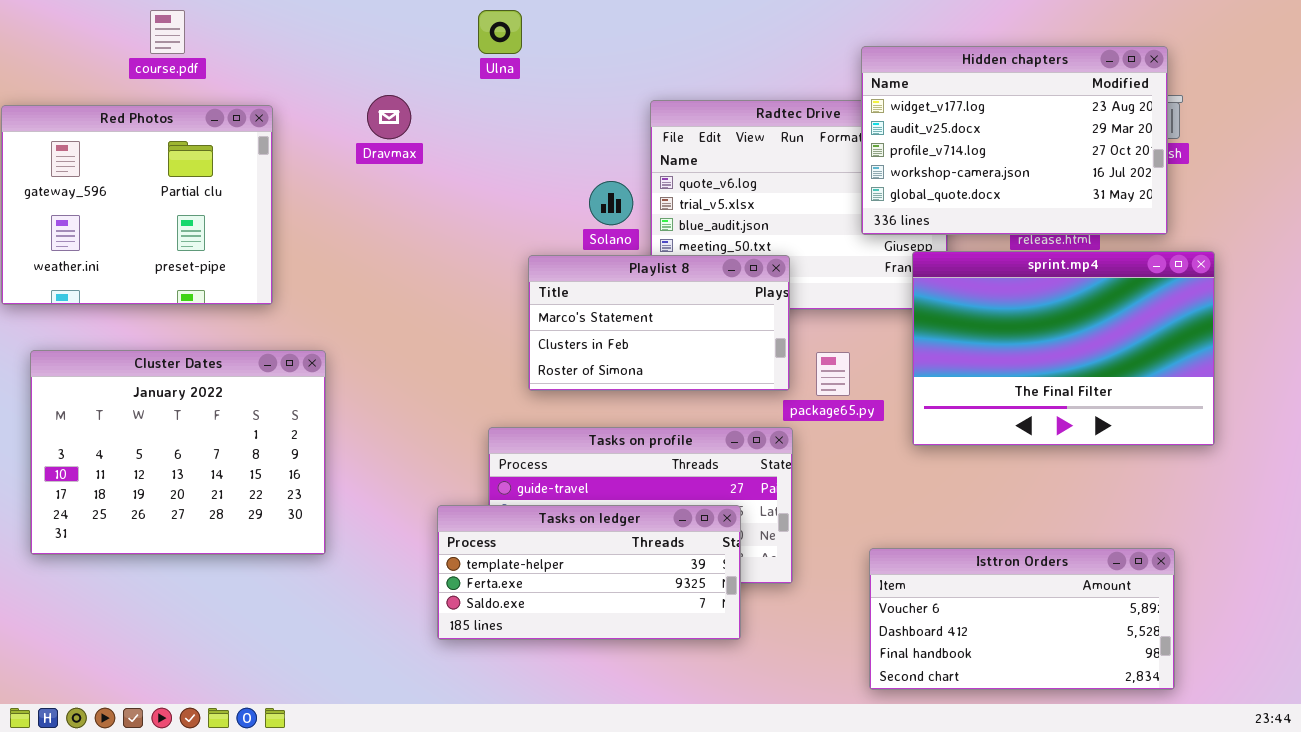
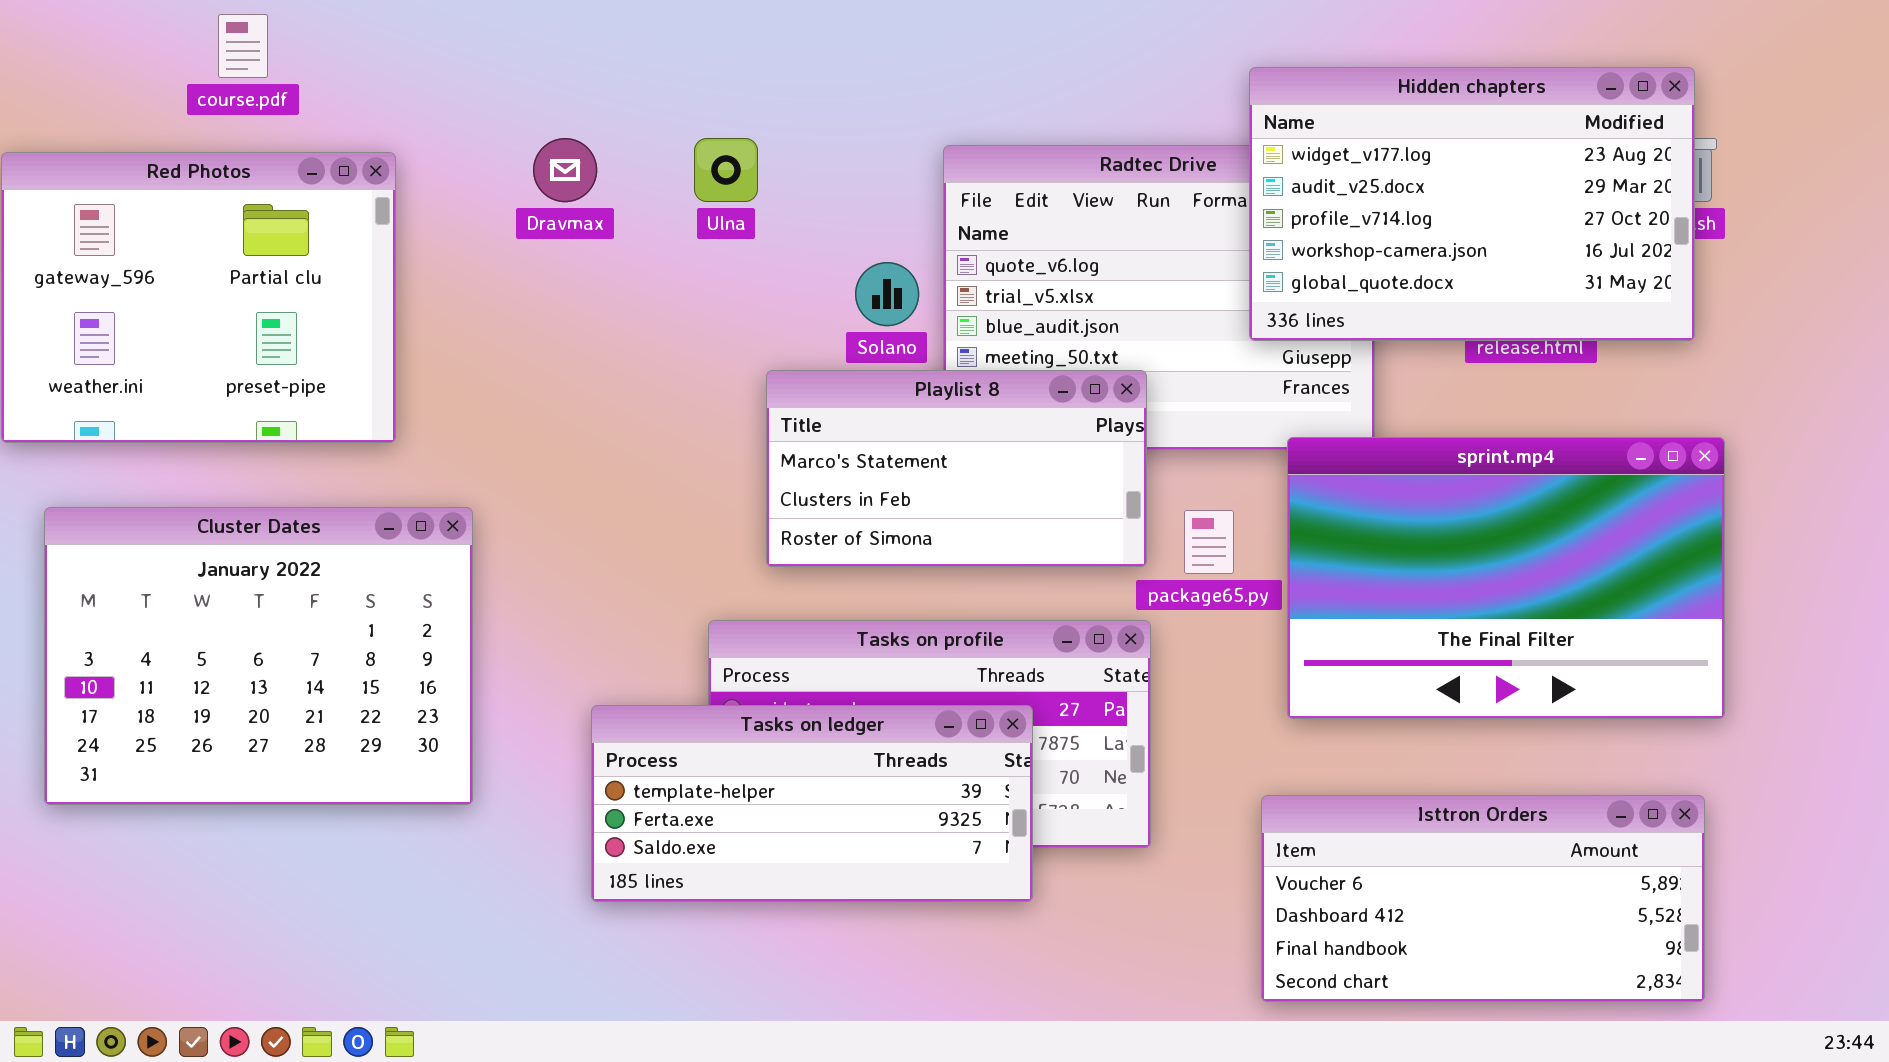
Ulna: [478,10,522,54] -> [694,138,758,202], moved
sprint.mp4: [912,251,1215,446] -> [1287,437,1725,719], moved
Tasks on ledger: [437,505,741,640] -> [591,705,1033,902], moved

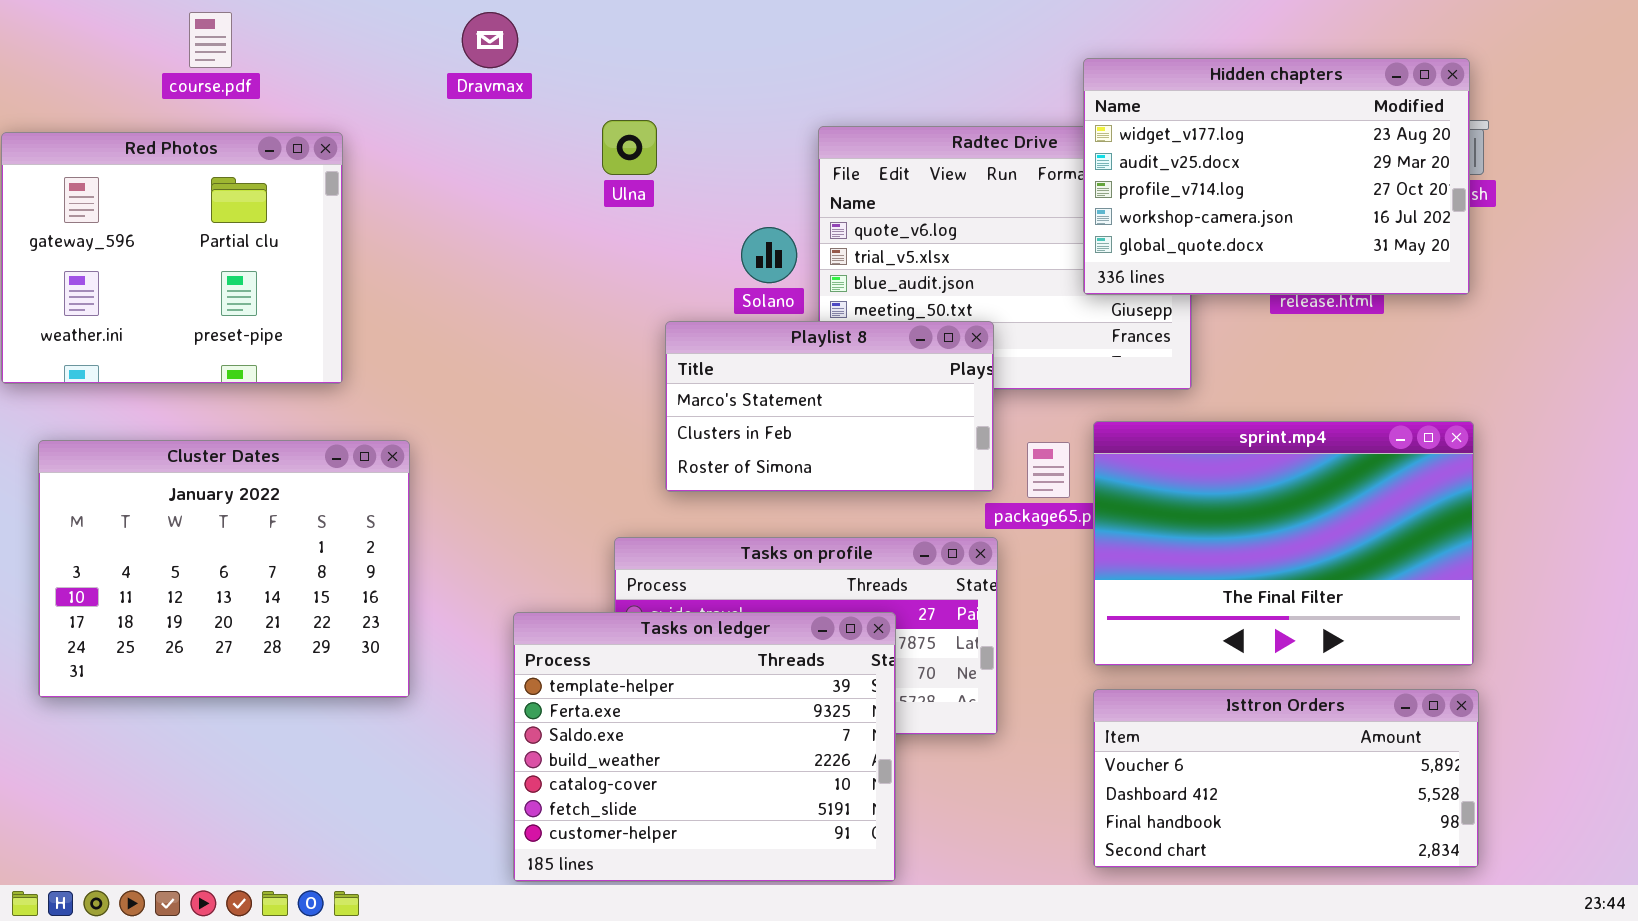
Dravmax: [533,138,597,202] -> [462,12,518,68], moved
sprint.mp4: [1287,437,1725,719] -> [1093,421,1474,666], moved
Tasks on ledger: [591,705,1033,902] -> [513,612,896,882], resized

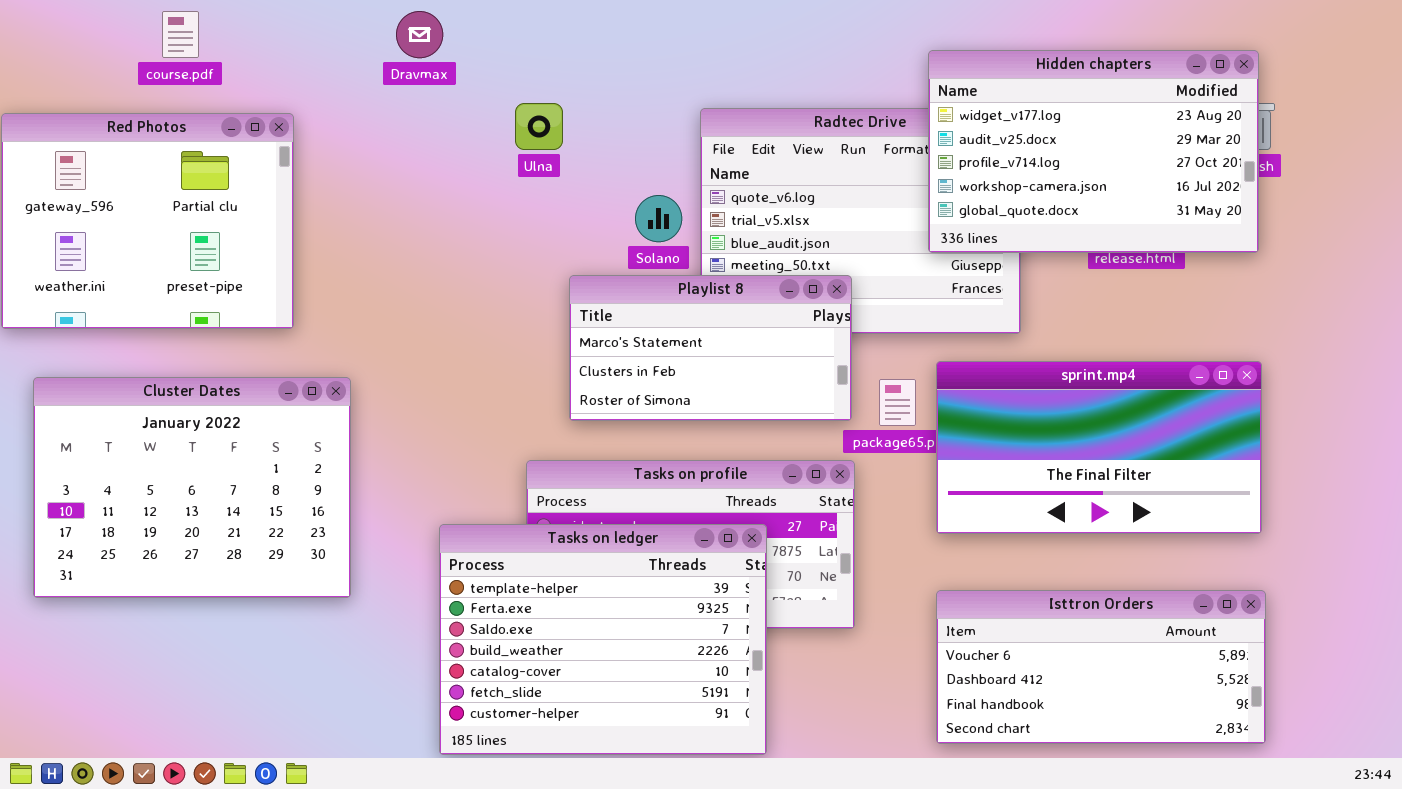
sprint.mp4: [1093,421,1474,666] -> [936,361,1262,534], resized

